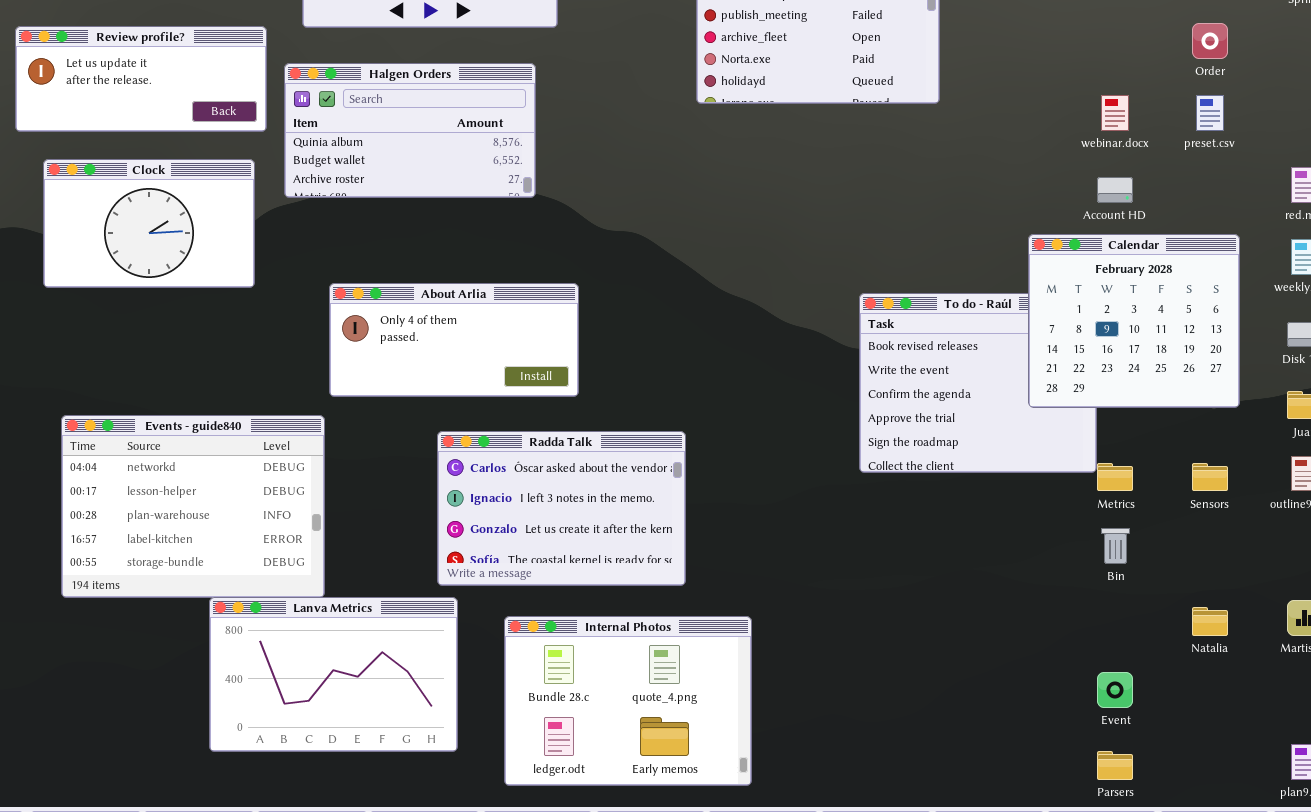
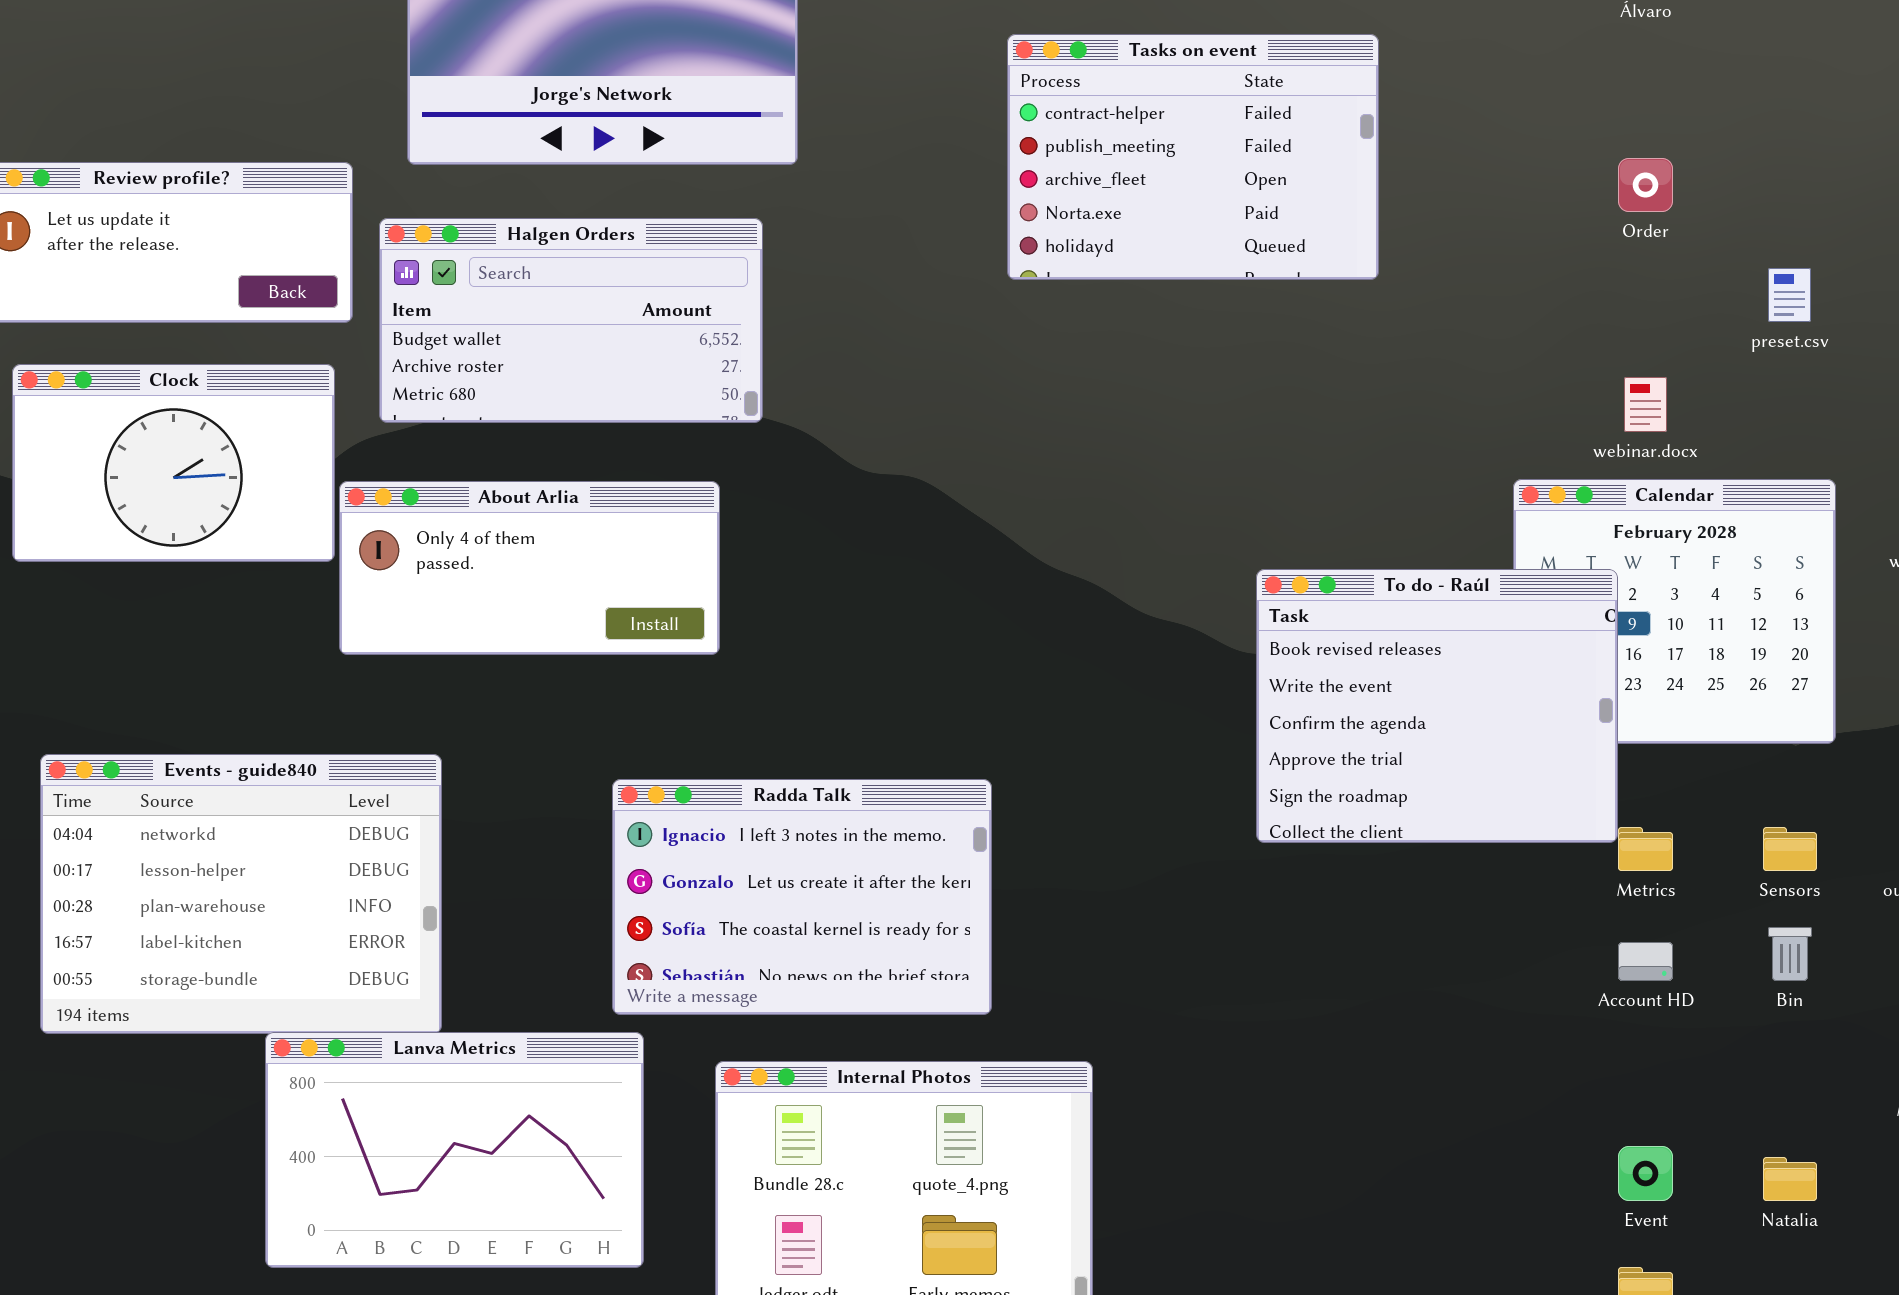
Order: [1192,23,1228,59] -> [1618,158,1673,212], moved
Halgen Orders: [284,63,536,198] -> [379,218,763,423], scrolled down 1 row
webinar.docx: [1101,95,1129,131] -> [1624,377,1667,432], moved
Account HD: [1097,177,1133,203] -> [1618,942,1673,981], moved
About Arlia: [329,283,579,397] -> [339,481,720,655], moved
To do - Raúl: [859,293,1097,473] -> [1256,569,1618,843], raised
Radda Talk: [437,431,686,586] -> [612,779,992,1015], scrolled down 1 row
Bin: [1101,528,1130,564] -> [1768,927,1812,981], moved
Natalia: [1192,607,1228,636] -> [1763,1157,1817,1201], moved

